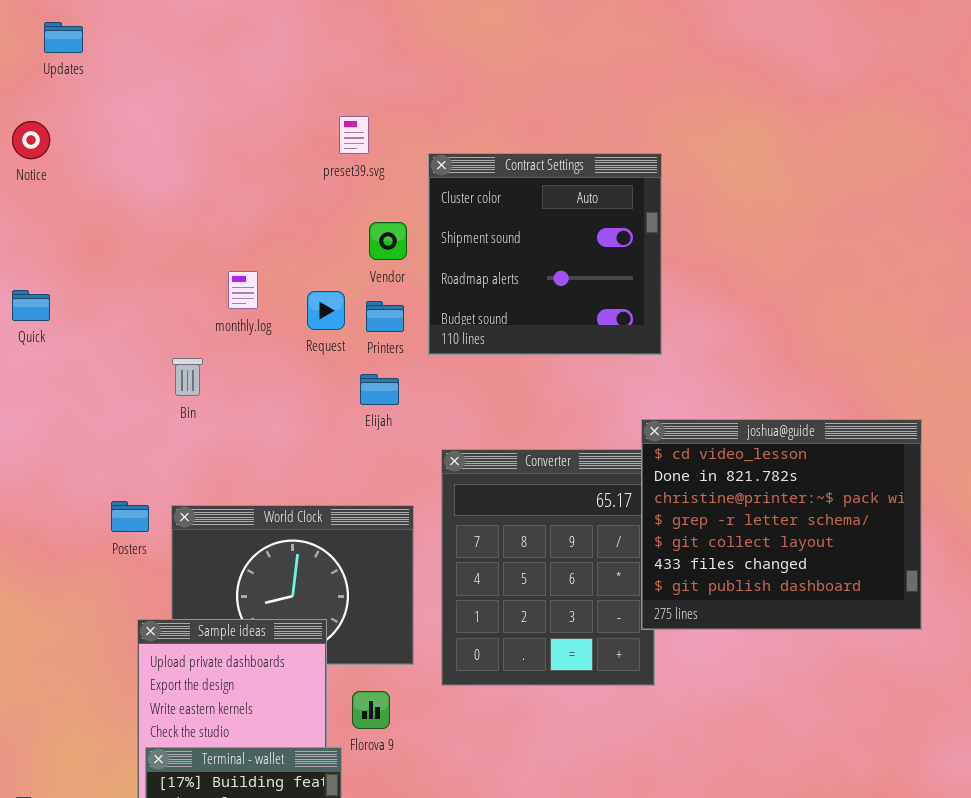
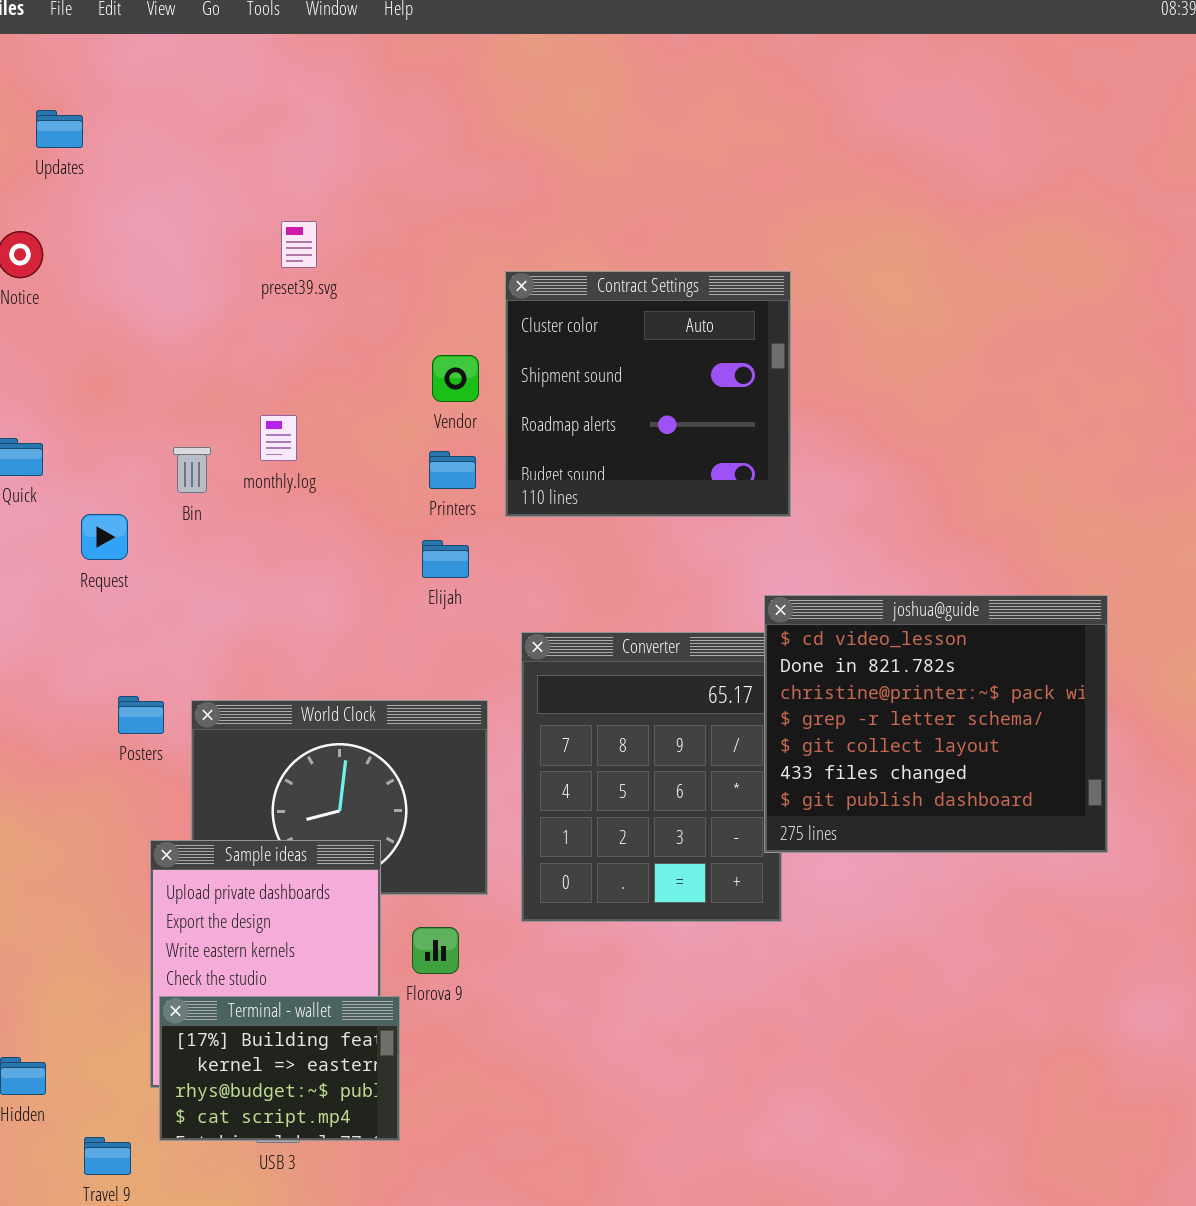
preset39.svg: [339,116,369,154] -> [281,221,317,268], moved
Request: [307,291,345,330] -> [81,514,128,560], moved
Bin: [172,358,203,396] -> [173,447,211,493], moved

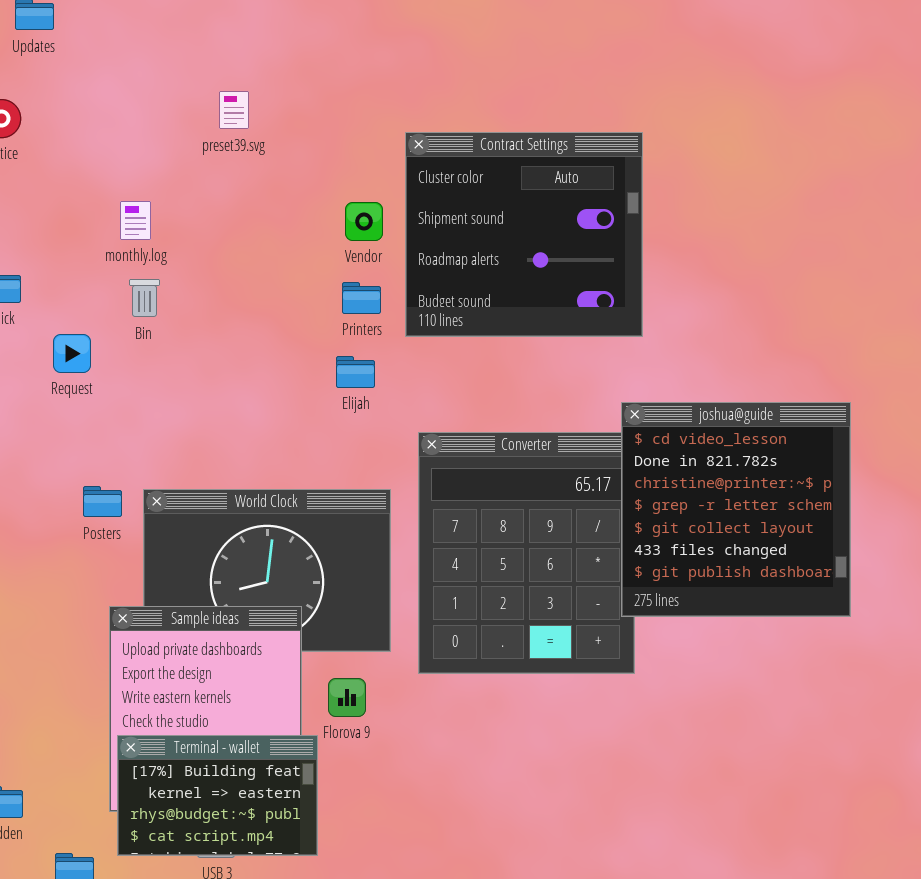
monthly.log: [260,415,297,461] -> [120,201,151,240], moved
joshua@guide: [764,595,1108,853] -> [621,402,851,617], resized

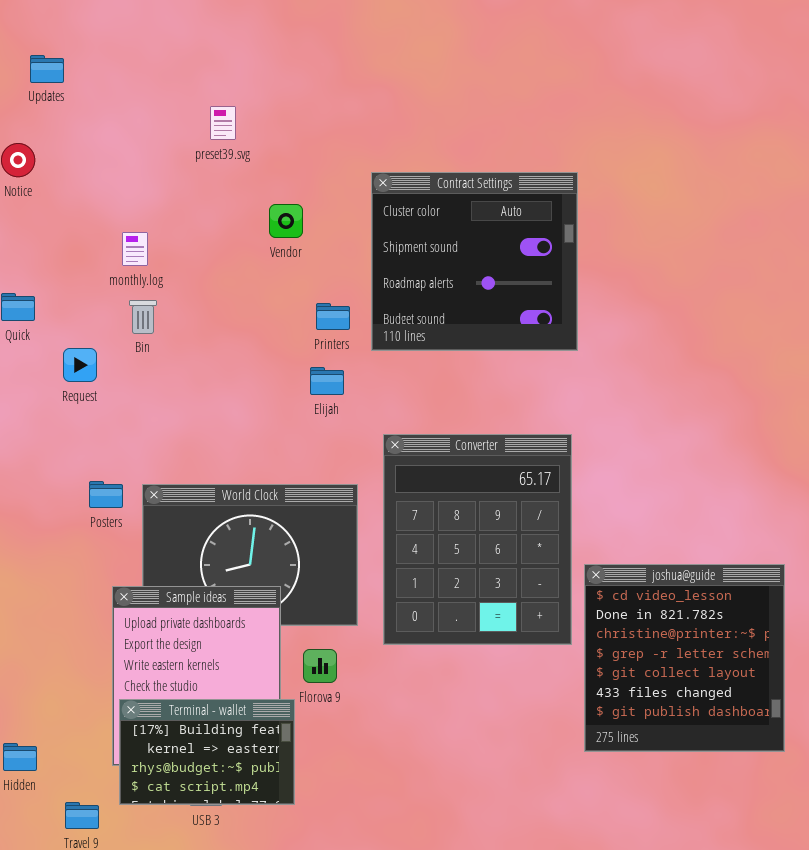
preset39.svg: [219,91,249,129] -> [210,106,236,140], moved
Vendor: [345,202,383,241] -> [269,204,303,238], moved
joshua@guide: [621,402,851,617] -> [584,564,785,752], moved

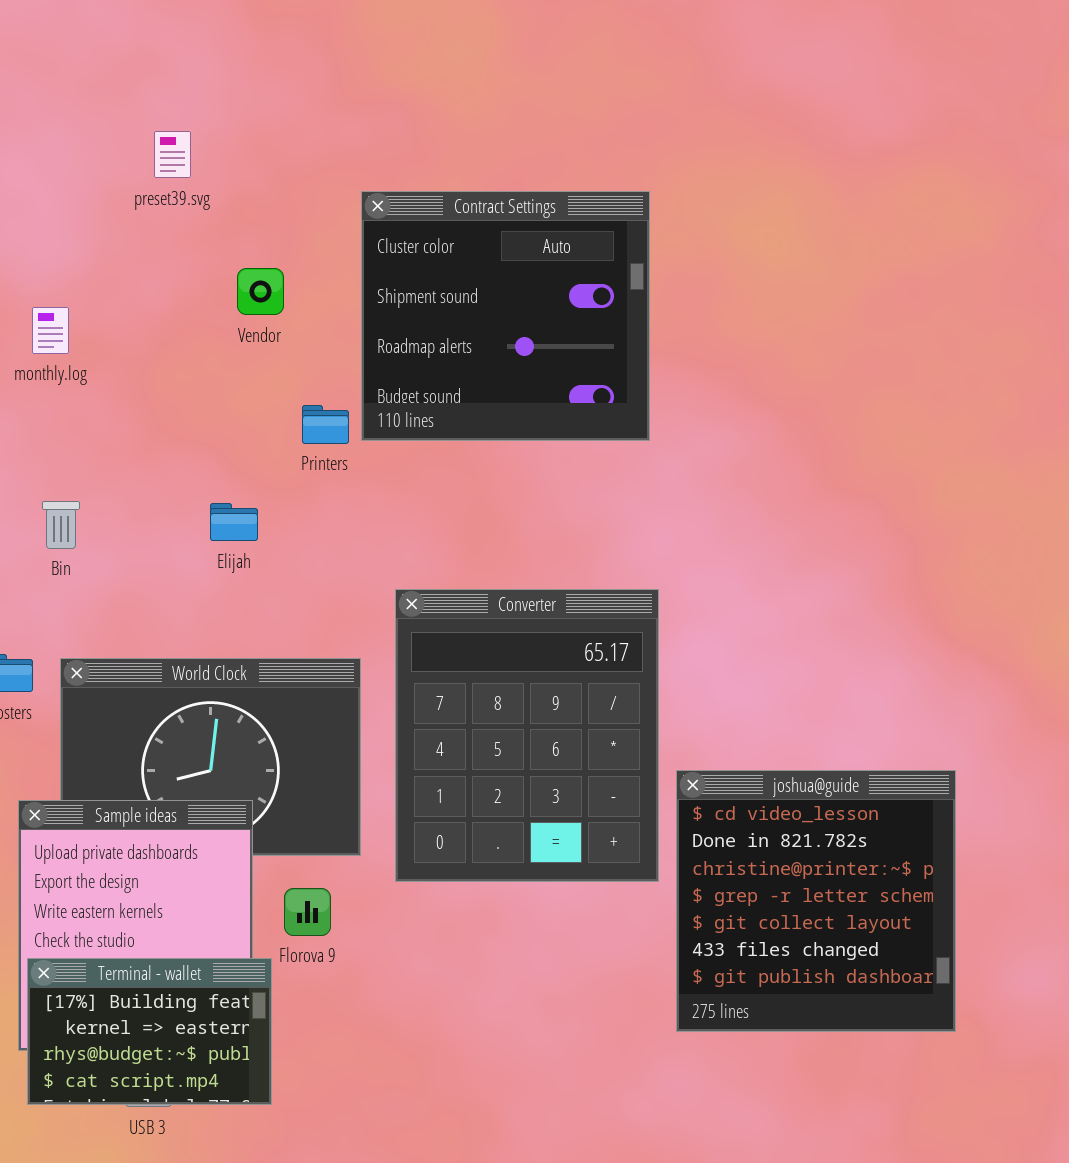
Contract Settings: [371,172,578,351] -> [361,191,650,441], moved
Bin: [129,300,157,334] -> [42,501,80,549], moved
Elijah: [310,367,344,395] -> [210,503,258,541], moved

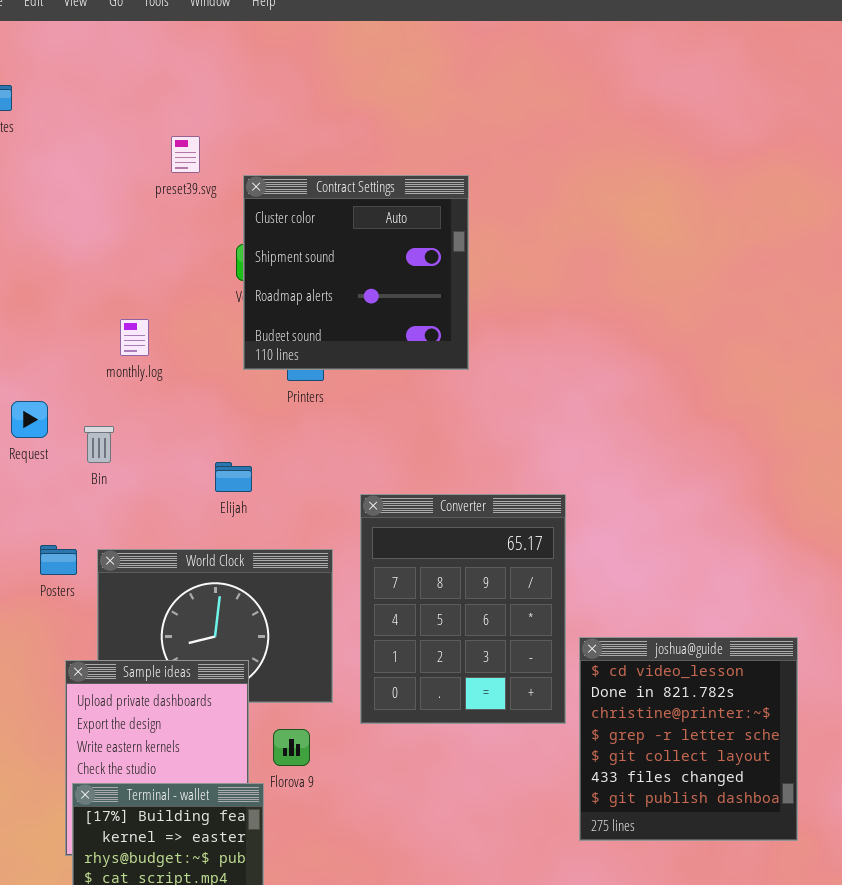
Contract Settings: [361,191,650,441] -> [243,175,469,370], moved
monthly.log: [32,307,69,354] -> [120,319,149,356], moved
Elijah: [210,503,258,541] -> [215,462,252,492], moved

